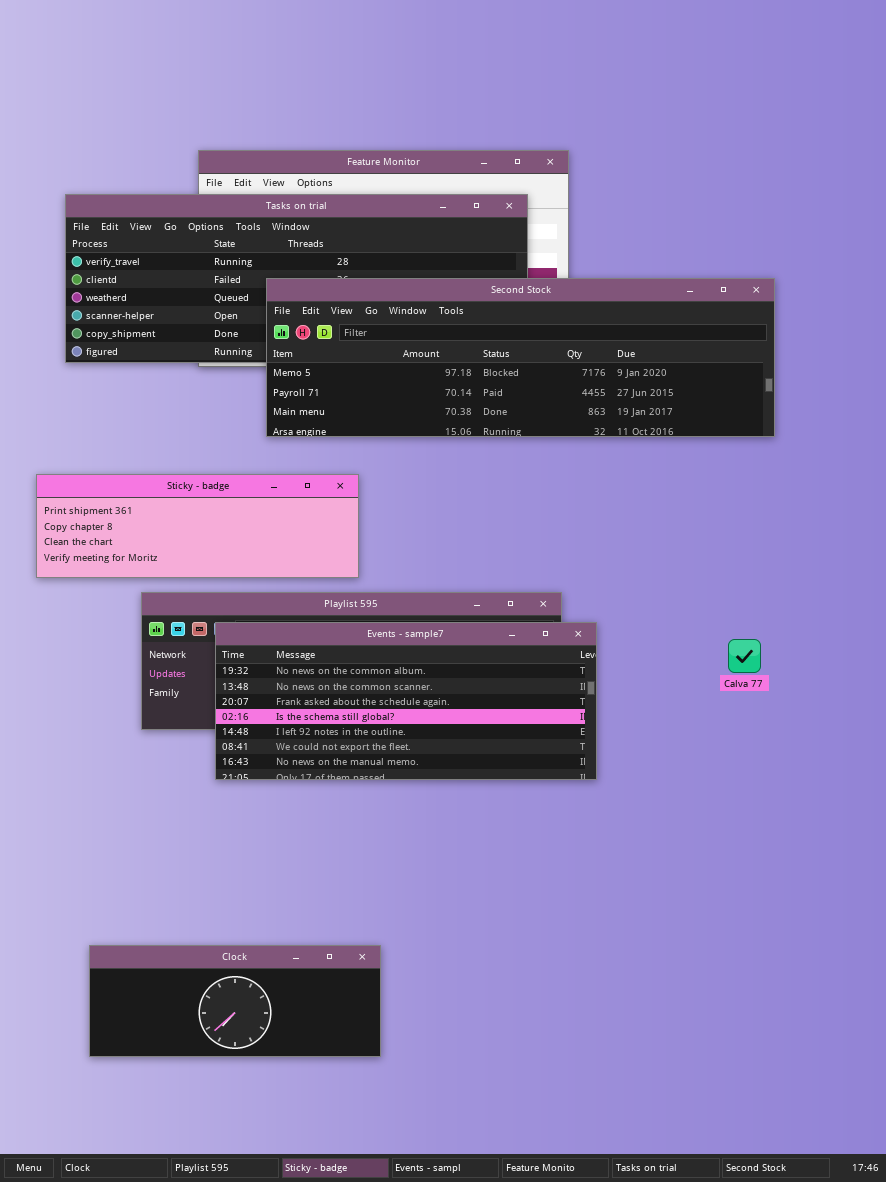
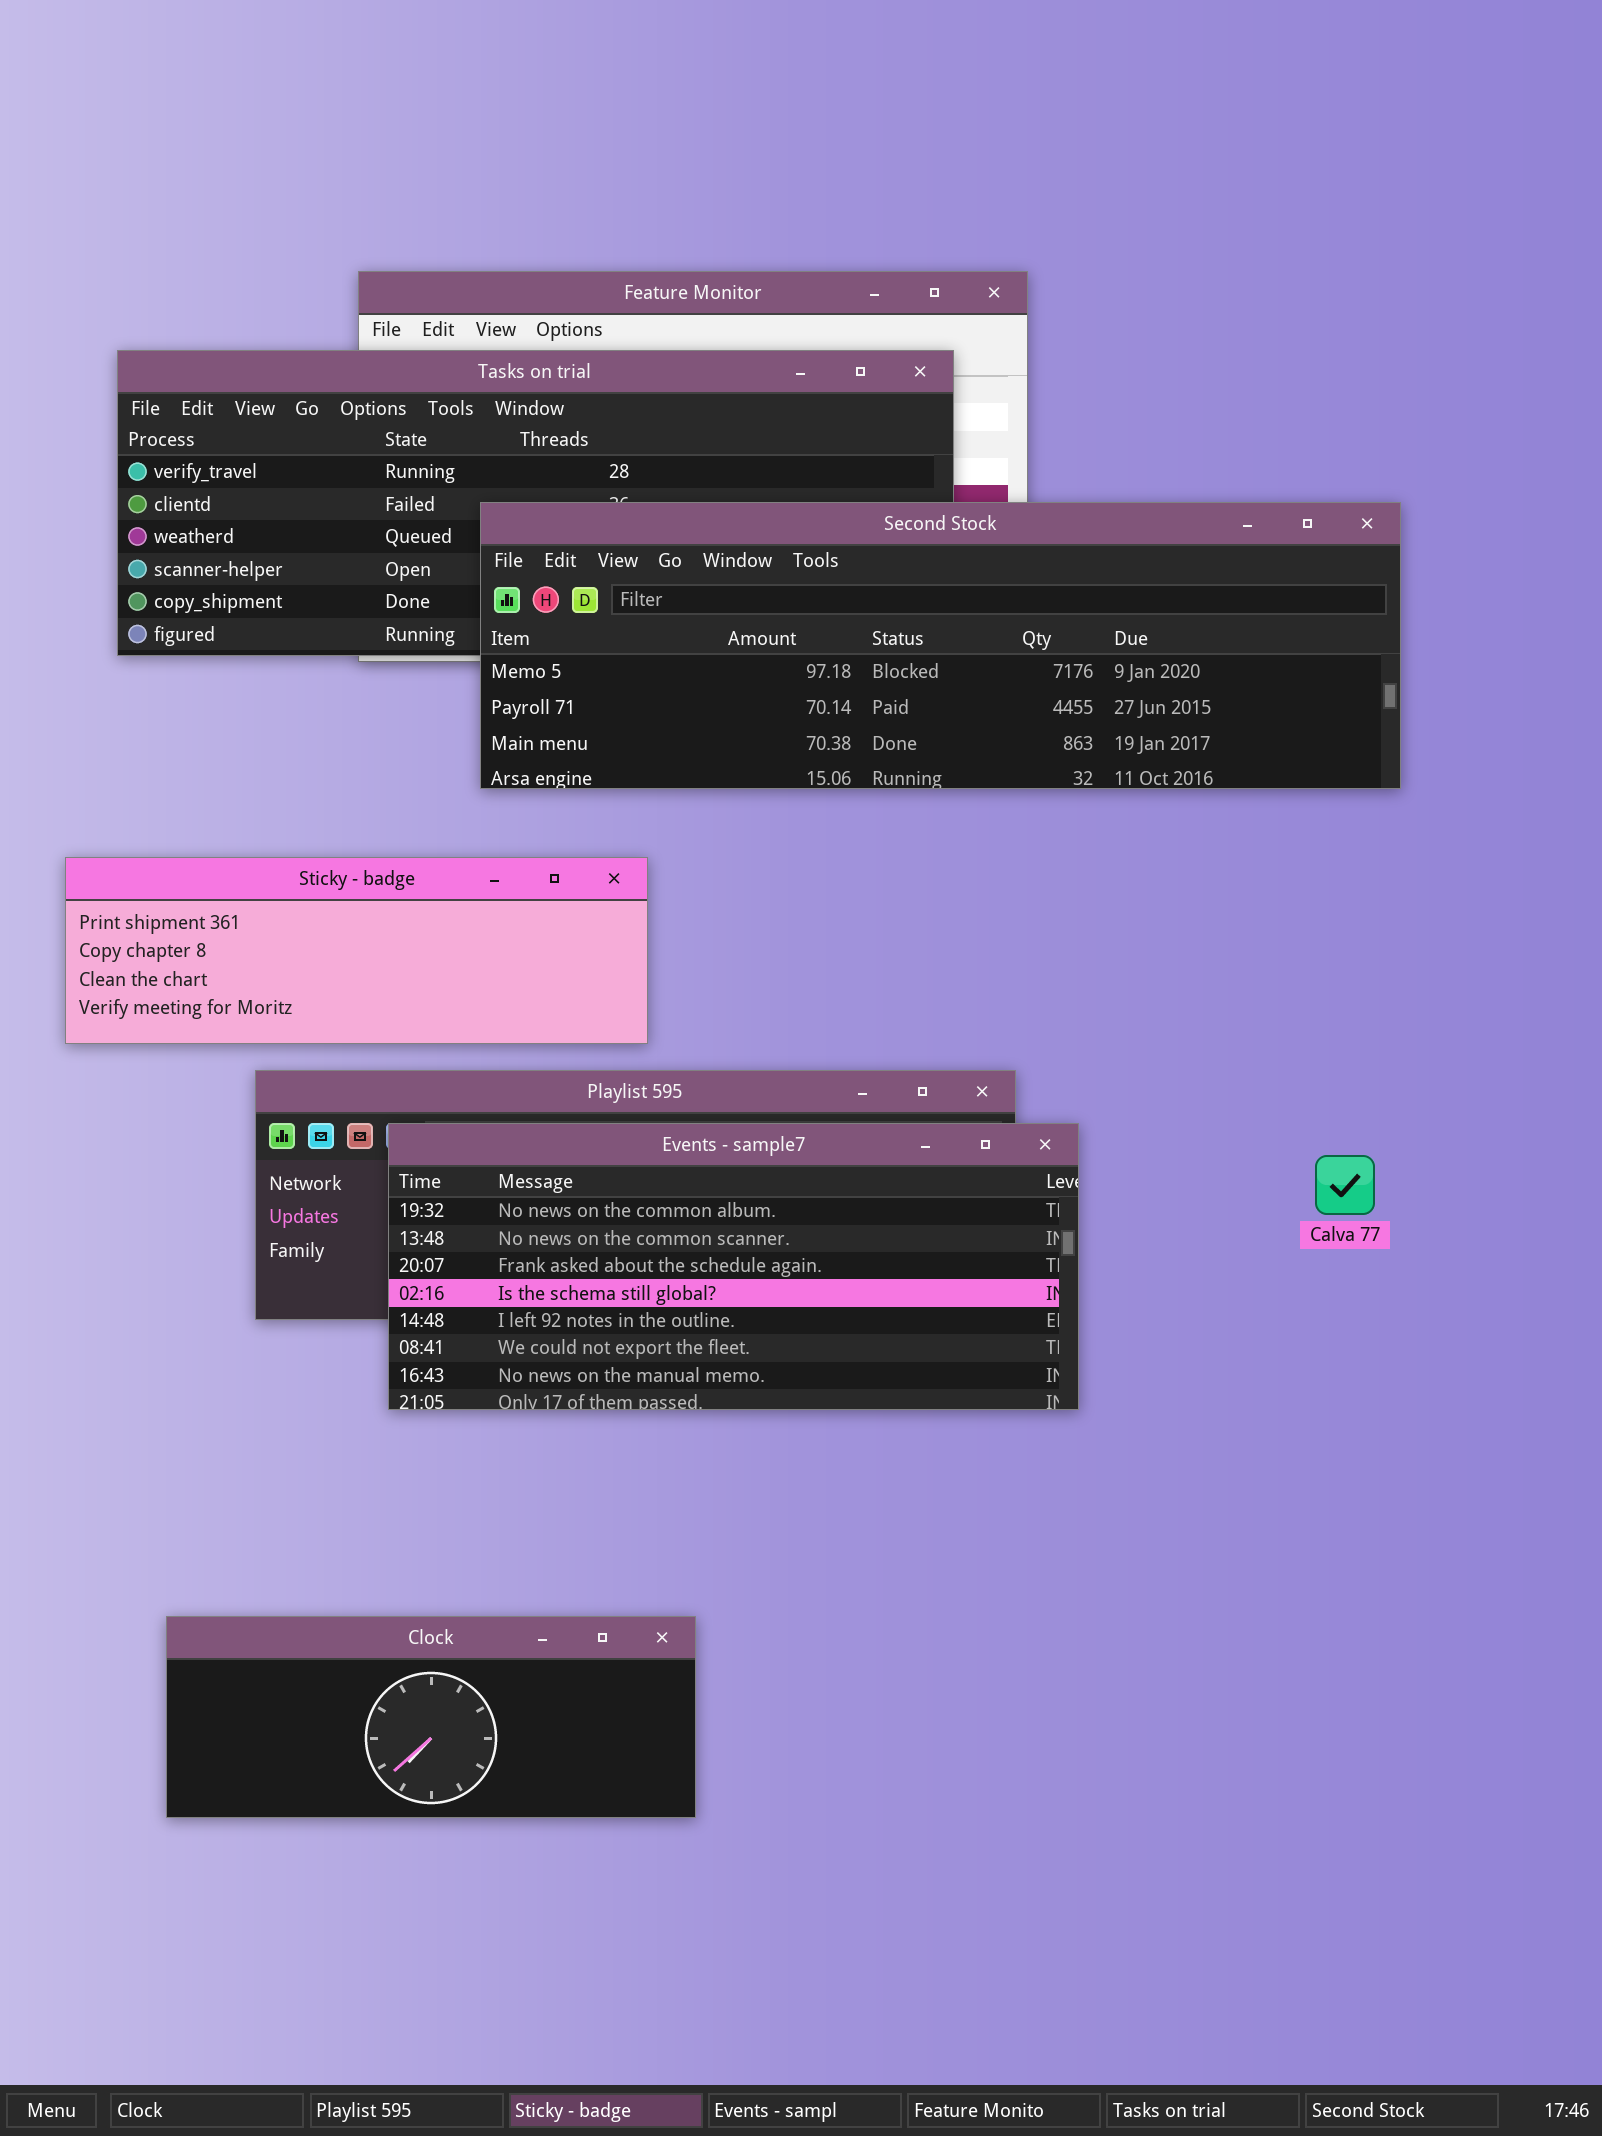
Clock: [89,945,381,1057] -> [166,1616,696,1818], moved

